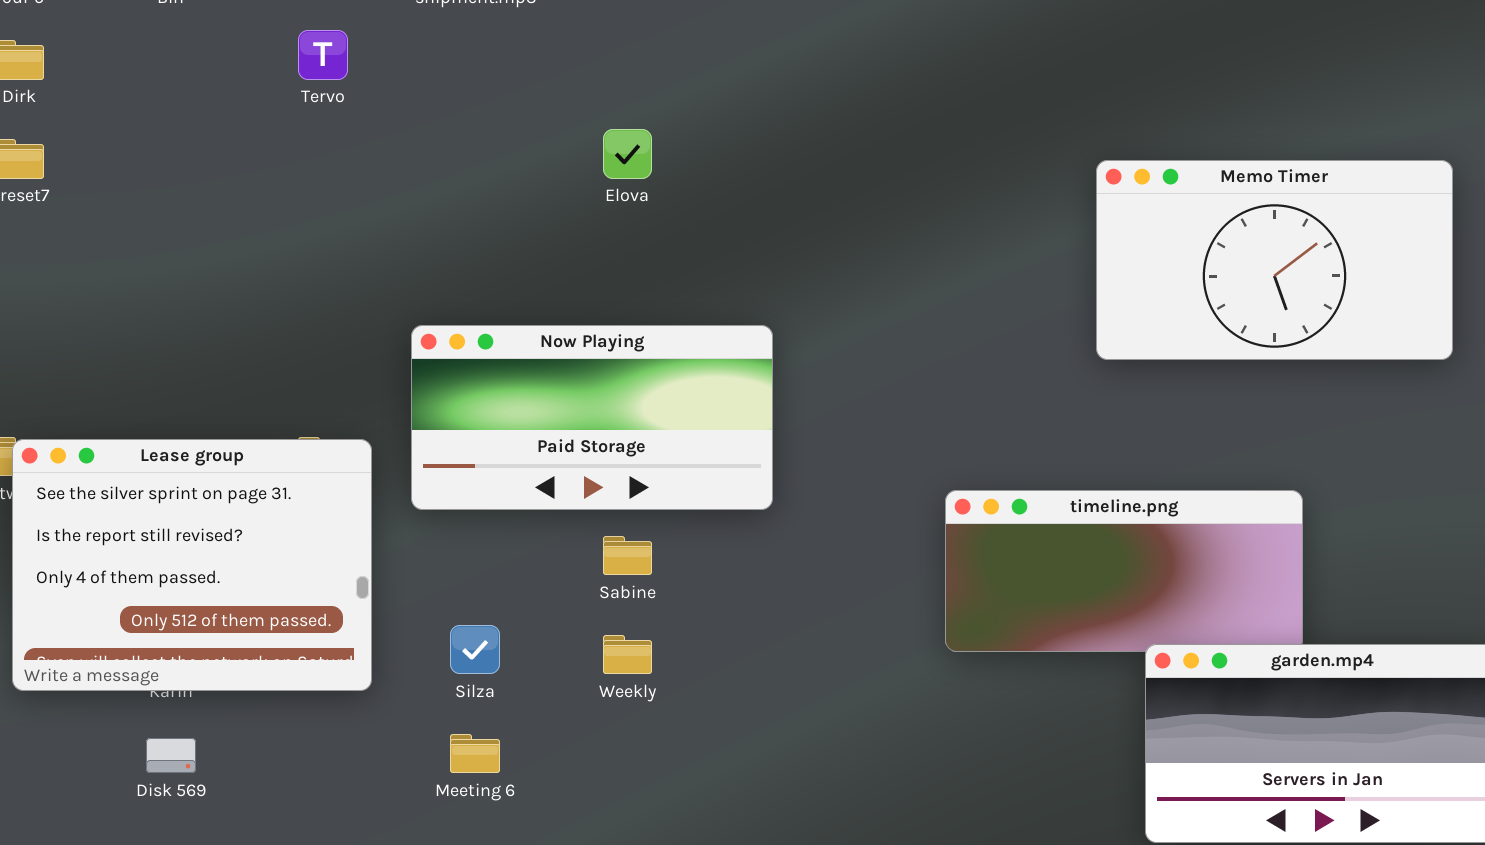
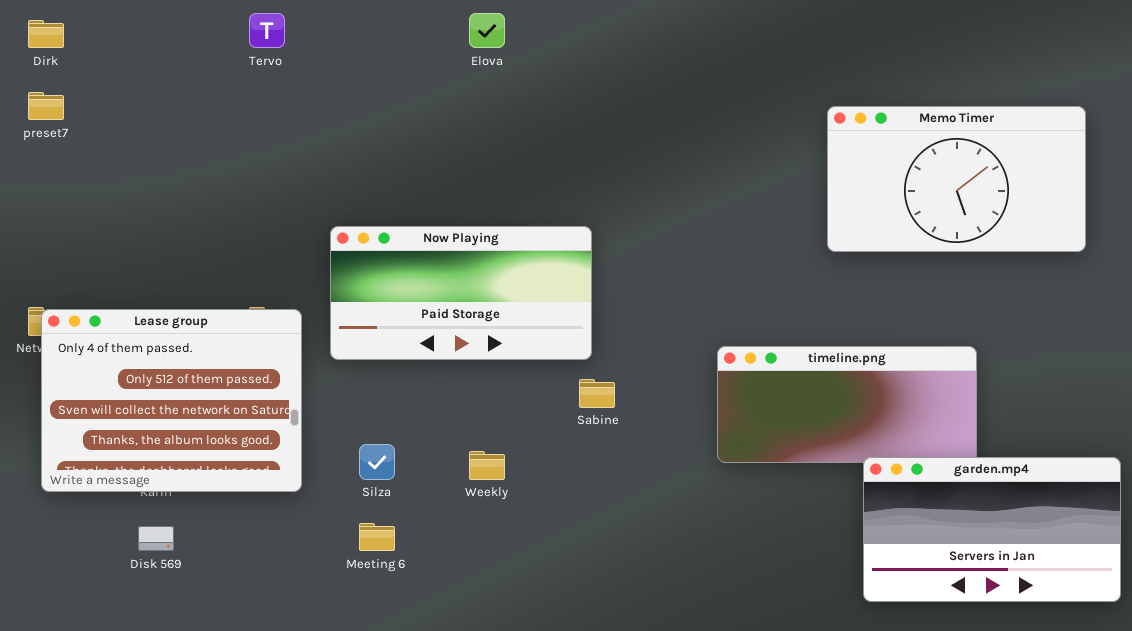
Elova: [603,129,652,179] -> [469,13,505,48], moved
Lease group: [12,439,372,691] -> [41,309,302,492], scrolled down 2 rows
Sabine: [603,536,652,575] -> [579,379,615,408], moved

